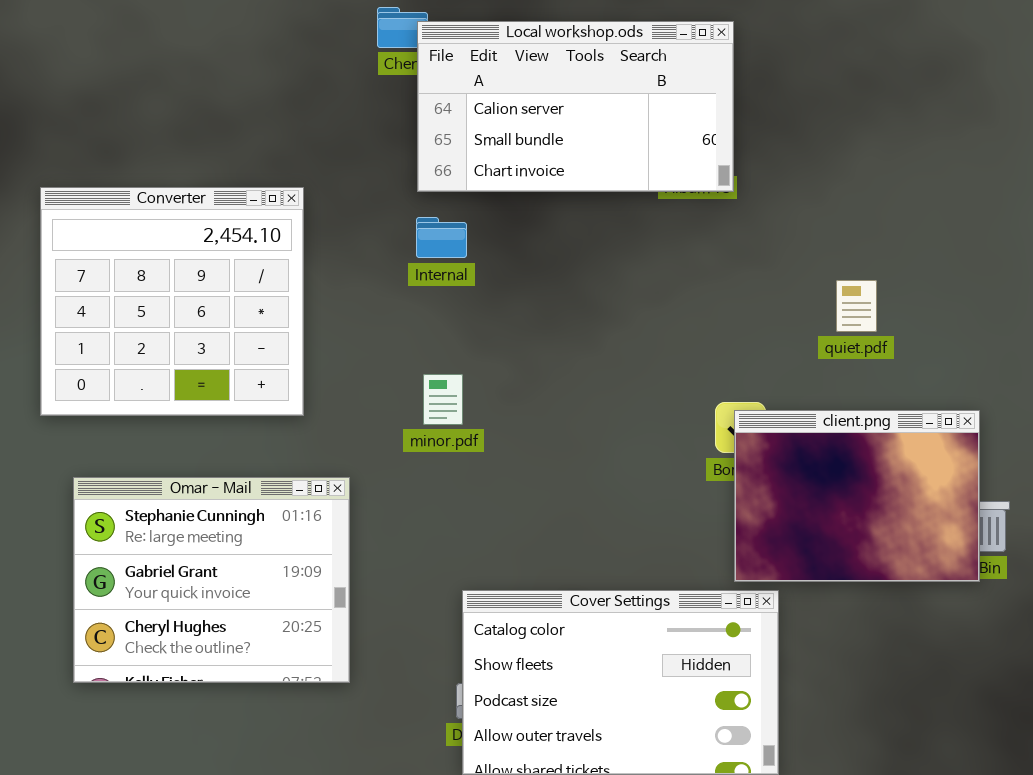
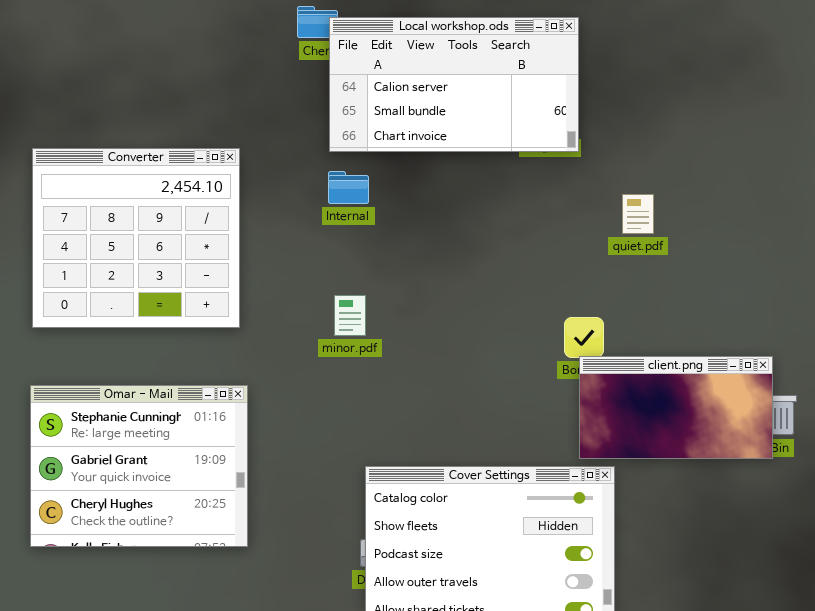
quiet.pdf: [836,280,877,332] -> [622,194,654,234], moved
client.png: [734,410,980,582] -> [579,356,773,459], resized
Omar - Mail: [73,477,350,683] -> [30,385,248,547], moved

